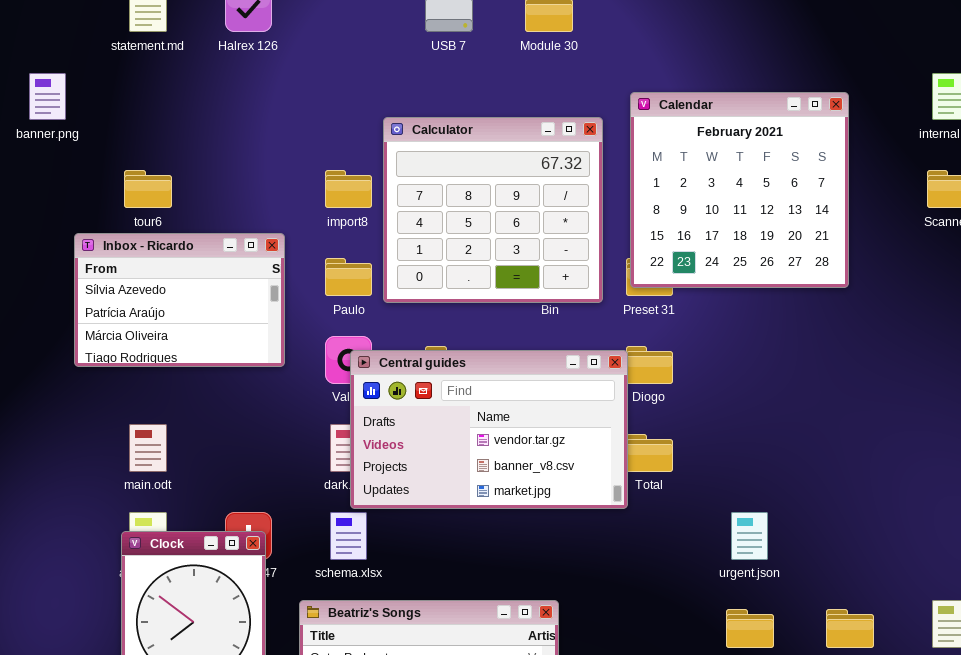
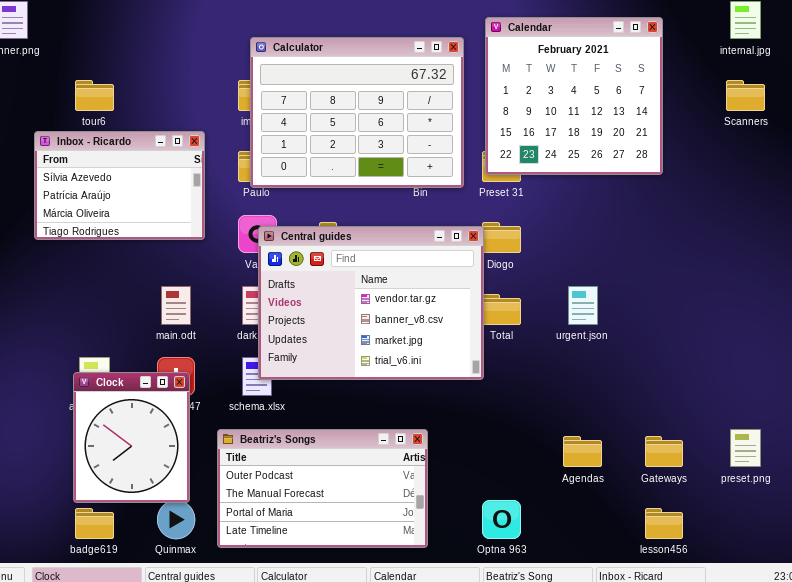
Calculator: [383,117,603,303] -> [250,37,464,188], resized
Central guides: [350,350,628,509] -> [258,226,484,380], resized
main.odt: [129,424,167,472] -> [161,286,191,325], moved
urgent.json: [731,512,768,560] -> [568,286,598,325], moved

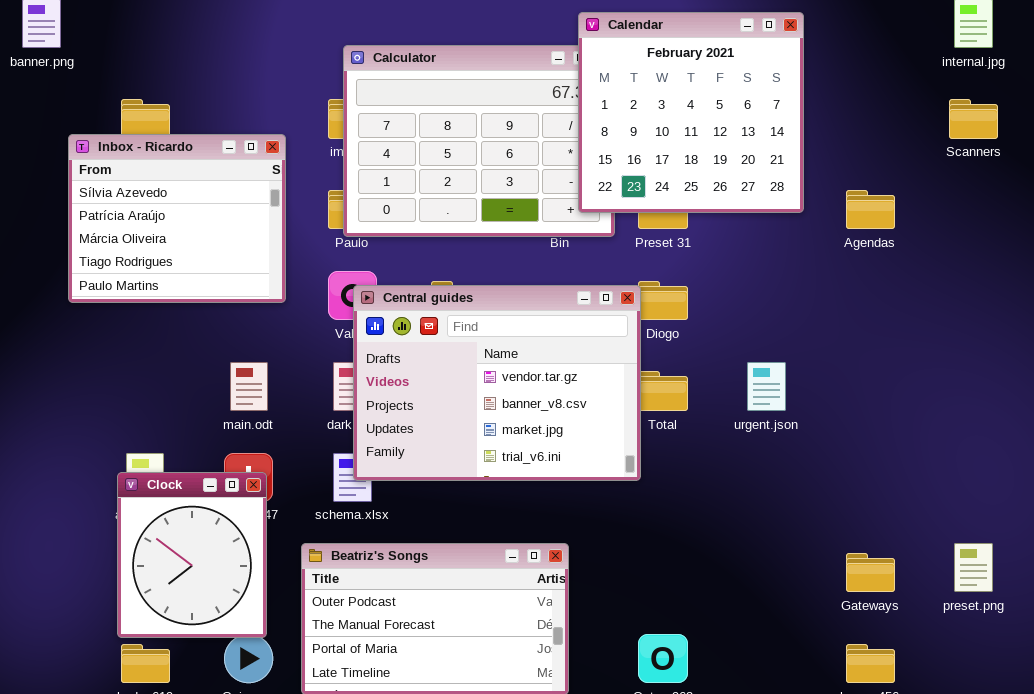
Calendar: [485,17,663,175] -> [578,12,804,213], moved
Inbox - Ricardo: [34,131,205,240] -> [68,134,286,303], resized
Agendas: [563,436,602,467] -> [846,190,895,229], moved

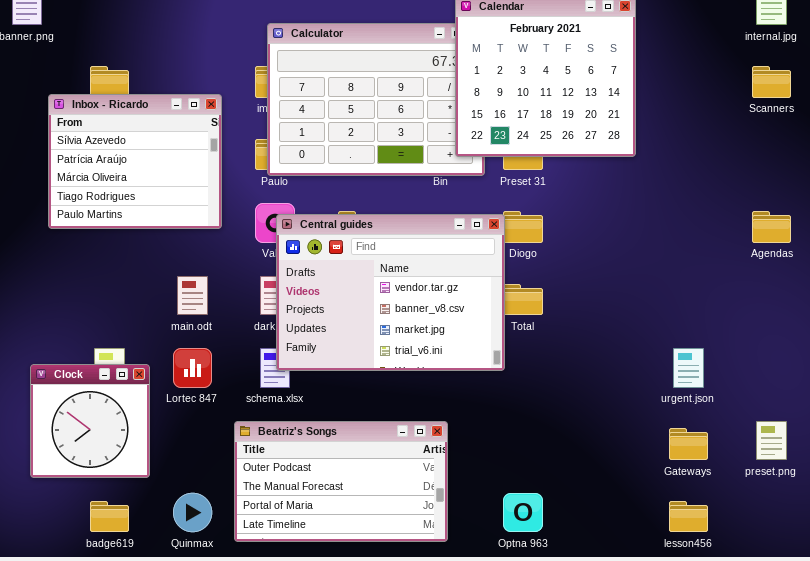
Agendas: [846,190,895,229] -> [752,211,791,243], moved
urgent.json: [747,362,786,411] -> [673,348,704,388], moved
Clock: [117,472,267,638] -> [30,364,150,478], moved, resized

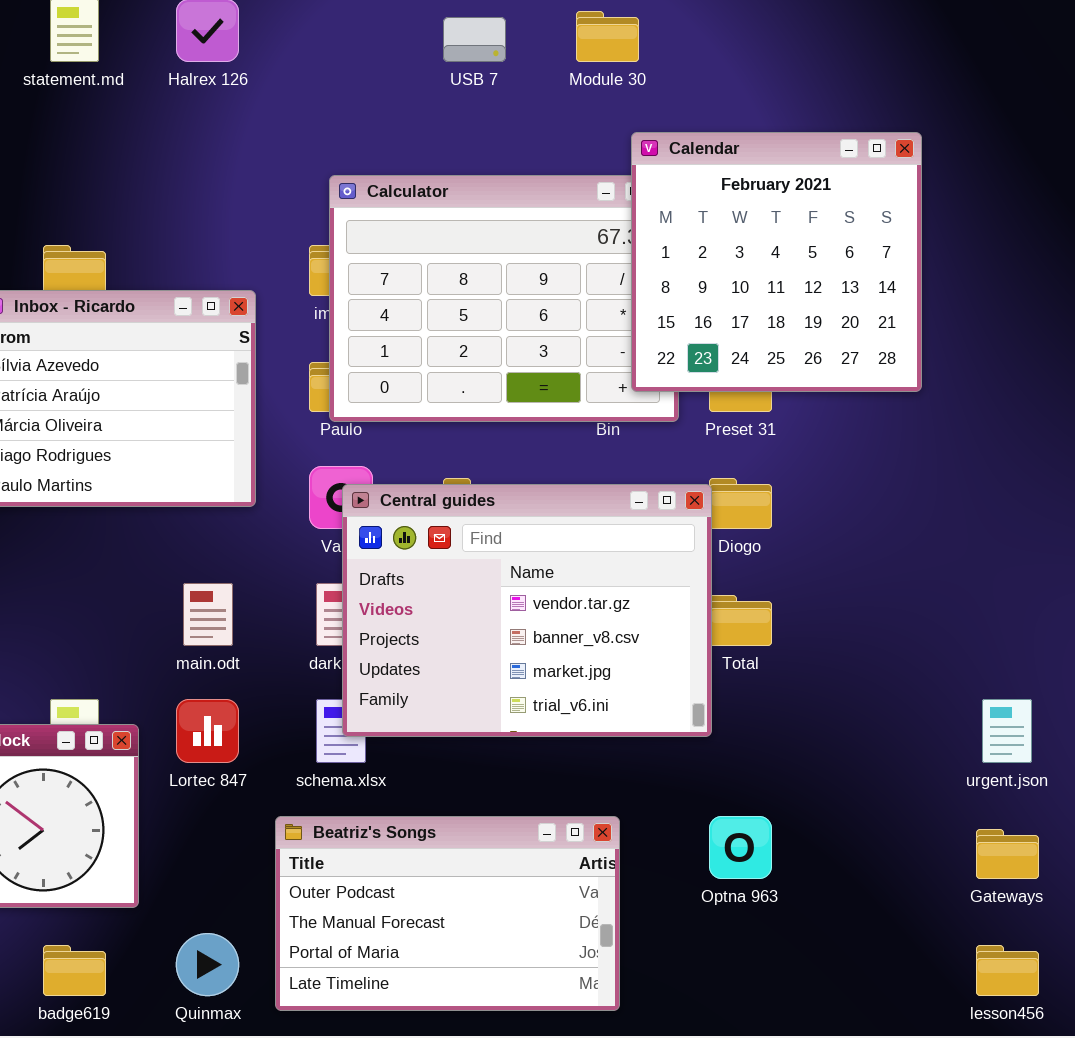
Optna 963: [503,493,543,532] -> [709,816,772,879], moved

